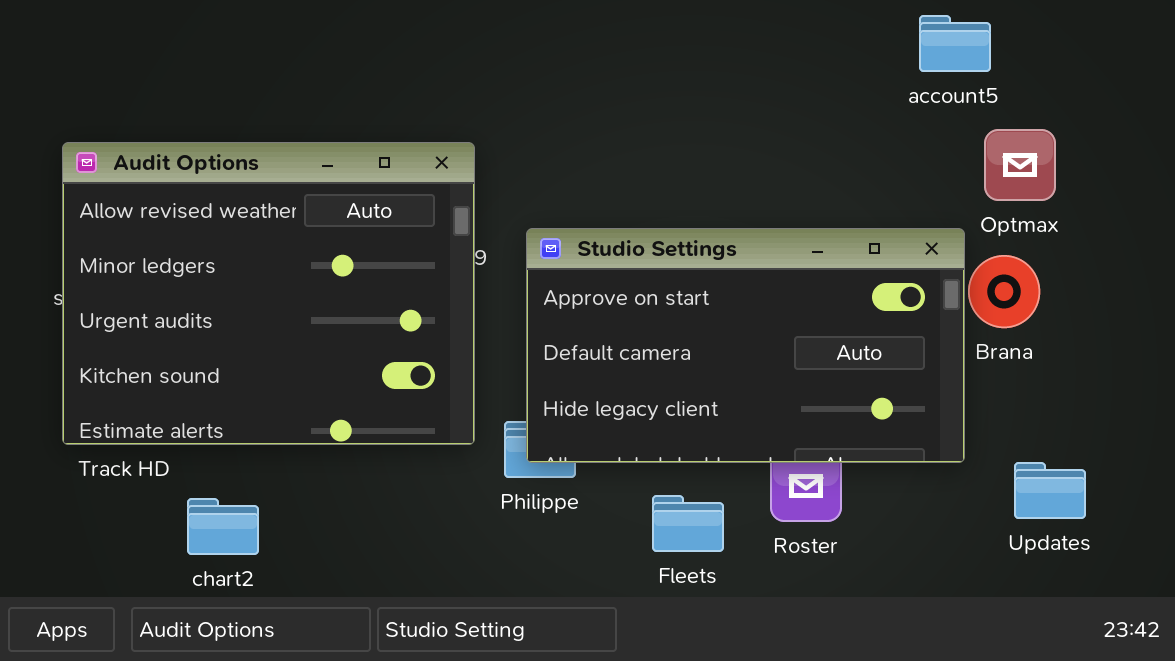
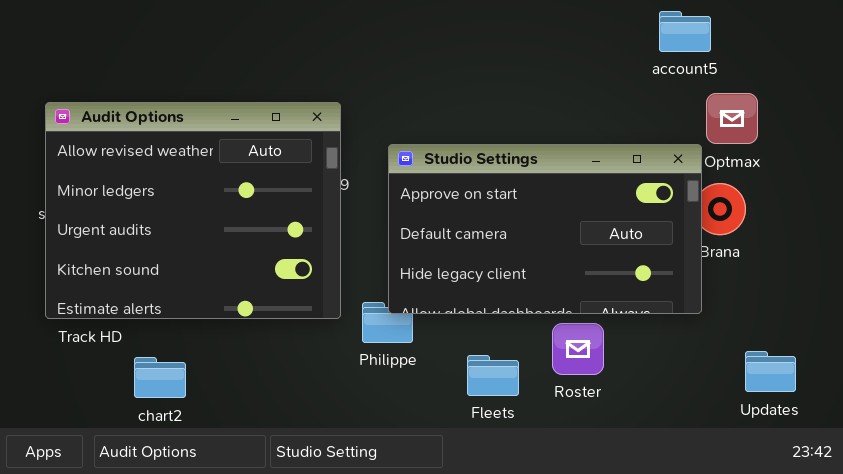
Studio Settings: [526,228,965,463] -> [388,144,702,314], moved
Updates: [1014,462,1086,519] -> [745,351,796,392], moved

